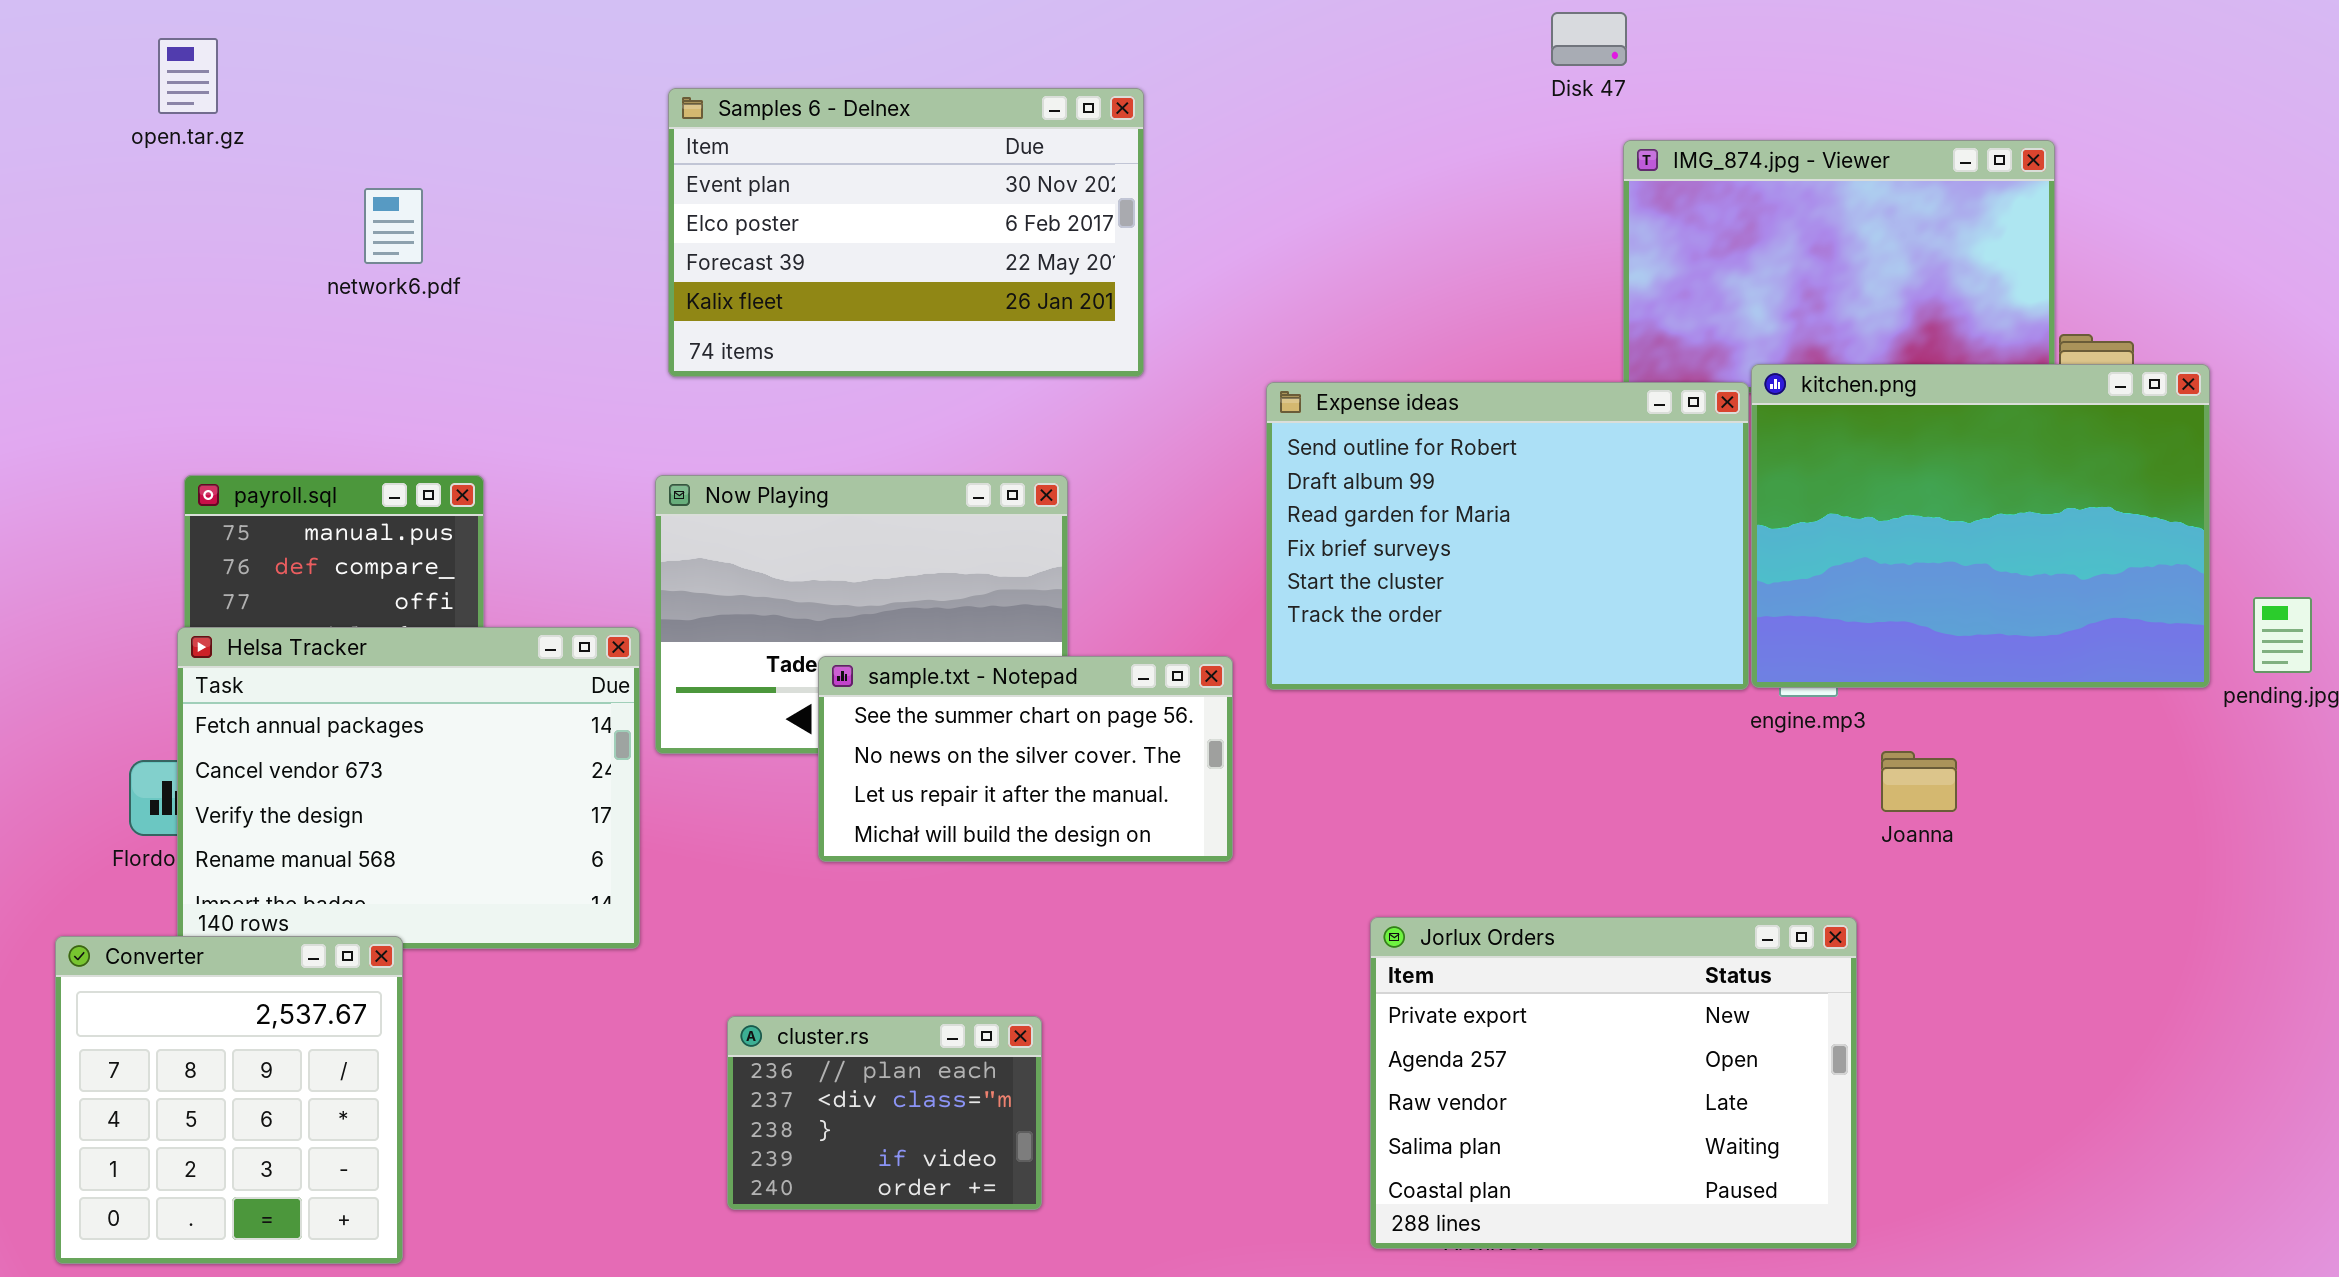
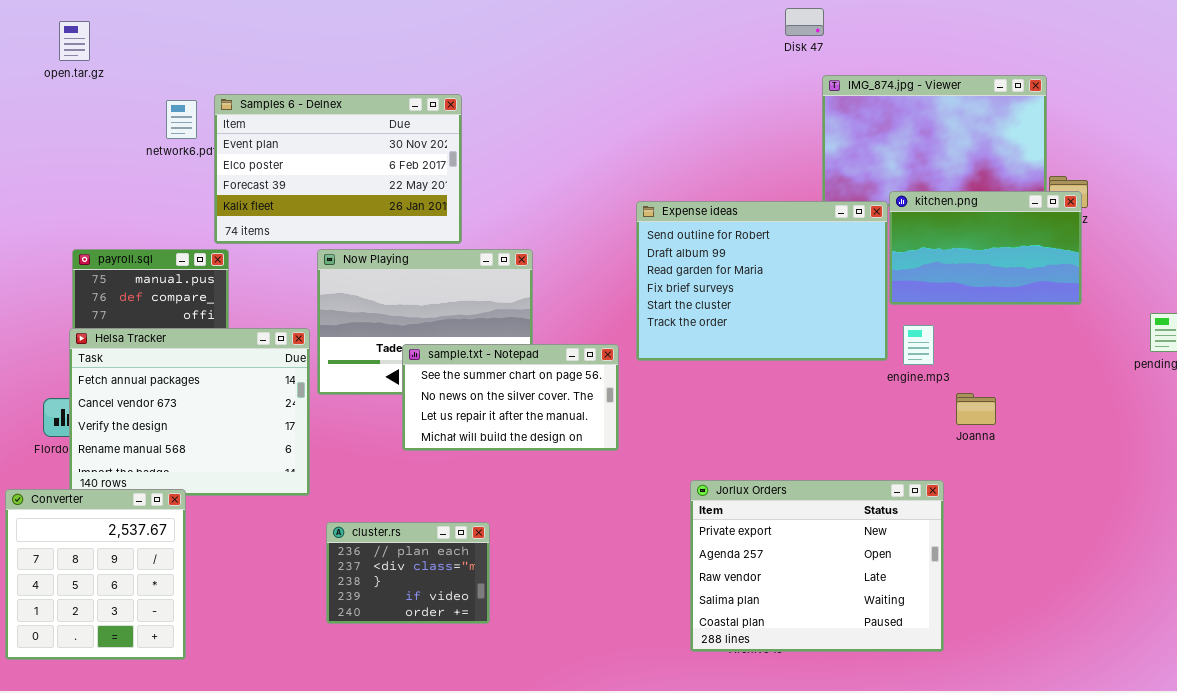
Samples 6 - Delnex: [668,88,1144,377] -> [214,94,462,244], moved
kitchen.png: [1751,364,2210,688] -> [889,191,1082,305], resized
cluster.rs: [727,1016,1042,1210] -> [326,522,490,624], moved

